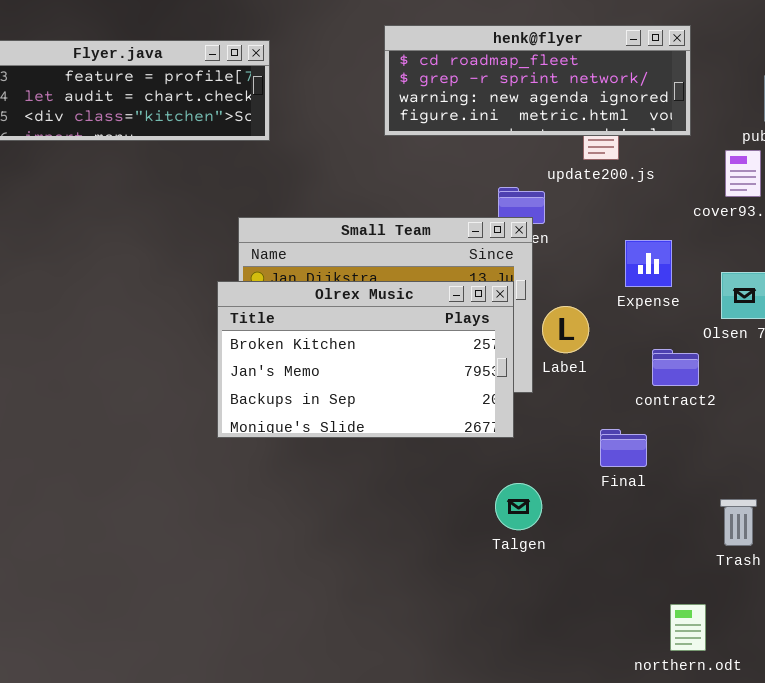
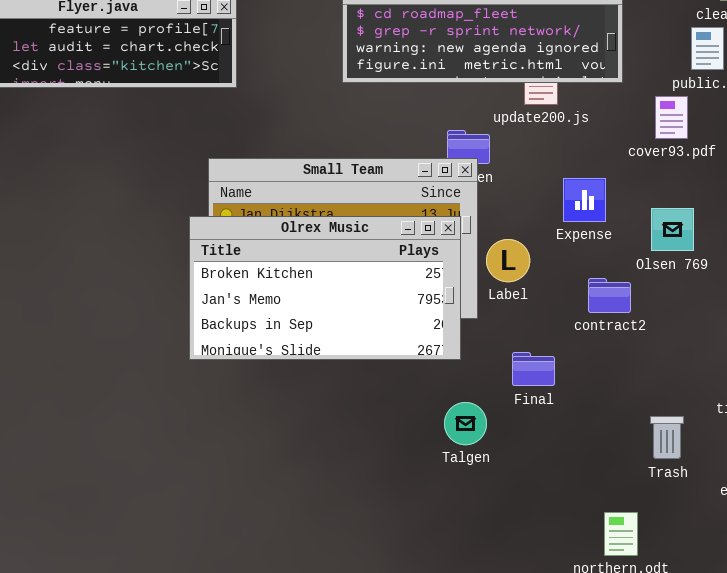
Final: [600,429,647,467] -> [512,352,555,386], moved

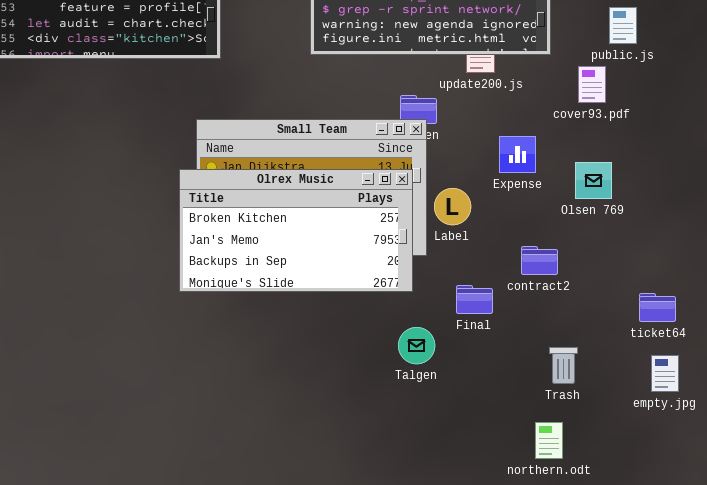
contract2: [588,278,631,313] -> [521,246,558,275], moved
Trash: [650,416,684,459] -> [549,347,578,384], moved

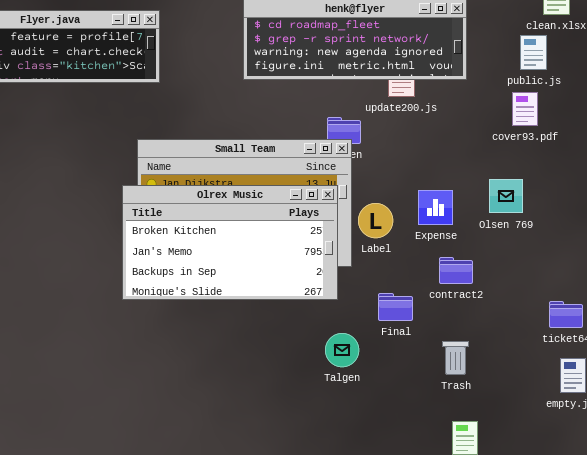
cover93.pdf: [578,66,606,103] -> [512,92,538,126], moved
Expense: [499,136,536,173] -> [418,190,453,225], moved
Trash: [549,347,578,384] -> [442,341,469,375], moved

